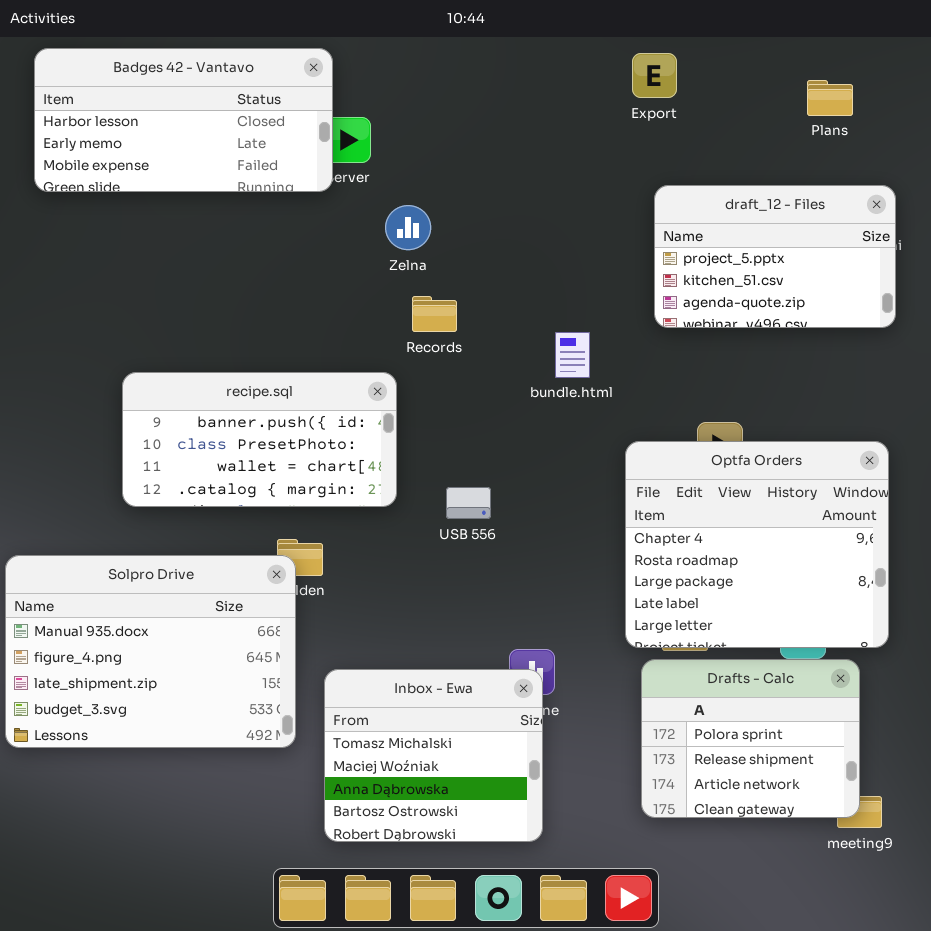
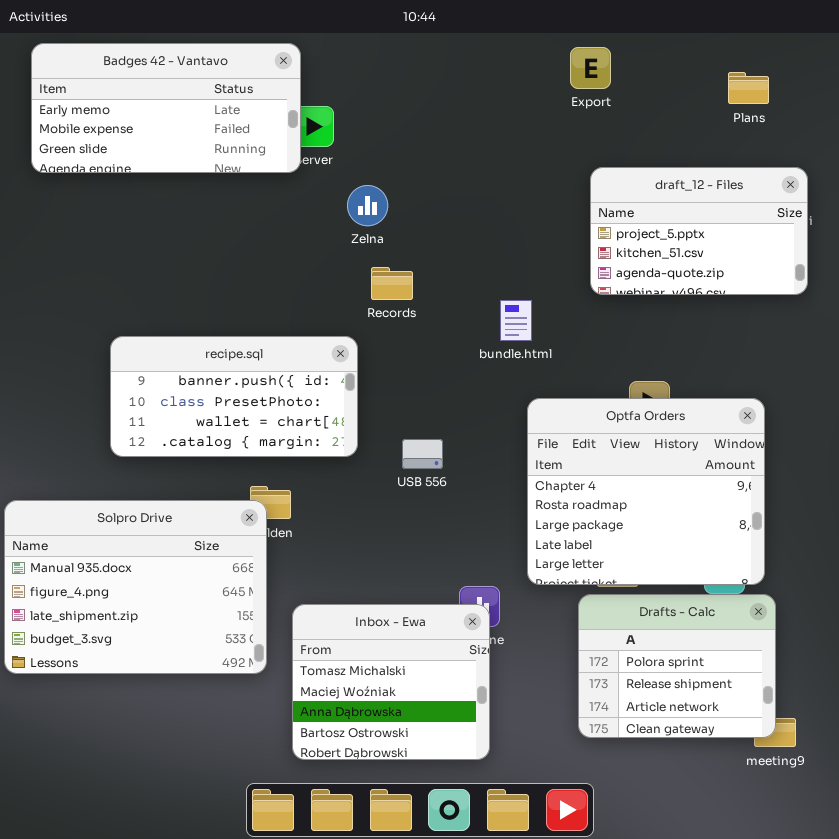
Badges 42 - Vantavo: [34,48,333,192] -> [31,43,301,173], scrolled down 1 row
Optfa Orders: [625,441,889,648] -> [527,398,765,585], moved

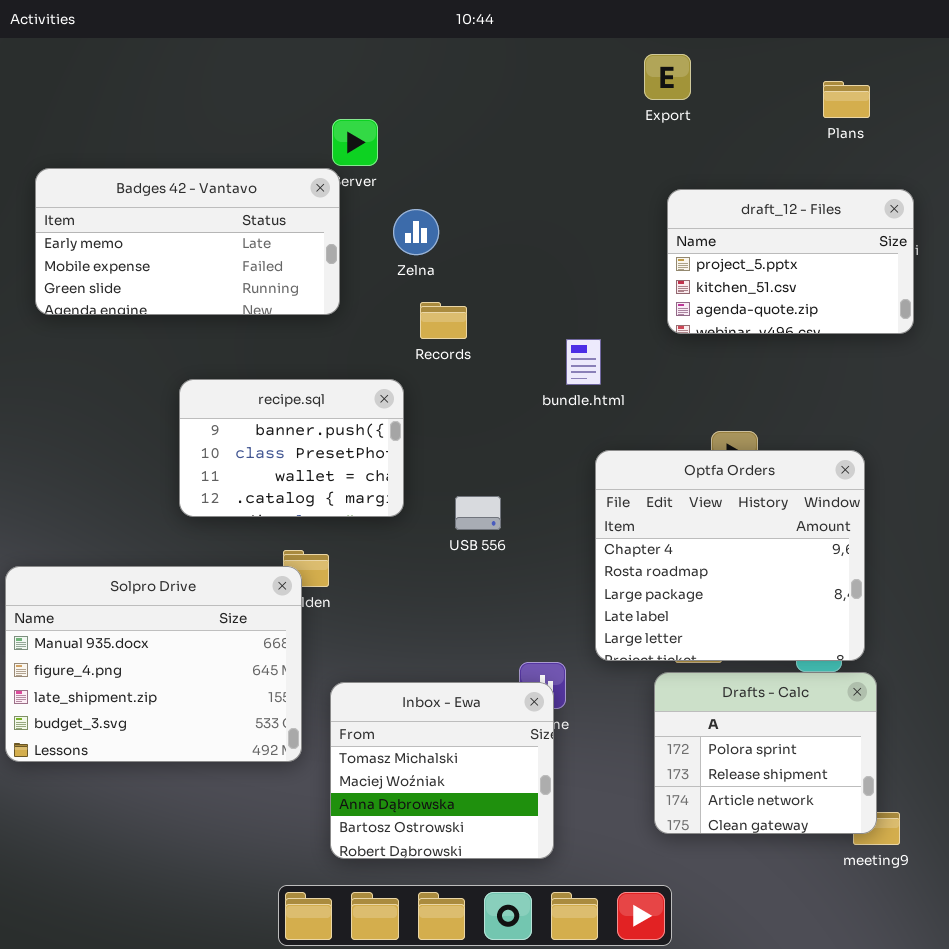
Badges 42 - Vantavo: [31,43,301,173] -> [35,168,340,315], moved
recipe.sql: [110,336,358,457] -> [179,379,404,517], resized

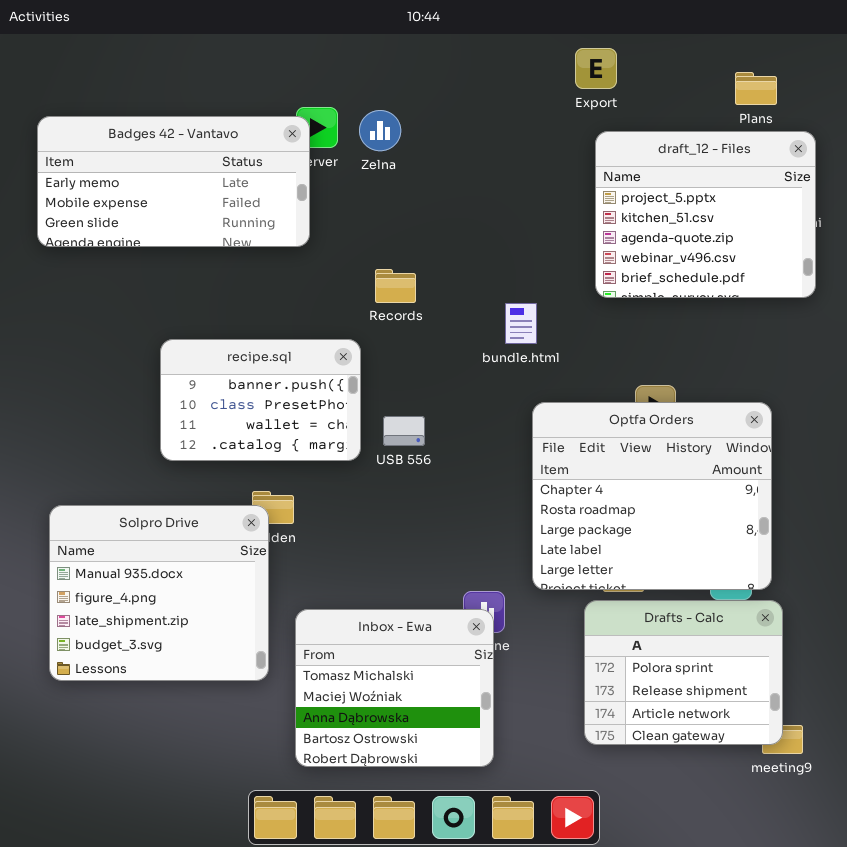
Badges 42 - Vantavo: [35,168,340,315] -> [37,116,310,247], moved
draft_12 - Files: [667,189,914,334] -> [595,131,816,298], resized
Zelna: [393,209,439,255] -> [359,110,401,151], moved
USB 556: [455,496,501,530] -> [383,416,425,446], moved
Solpro Drive: [5,566,302,762] -> [49,505,269,681], resized

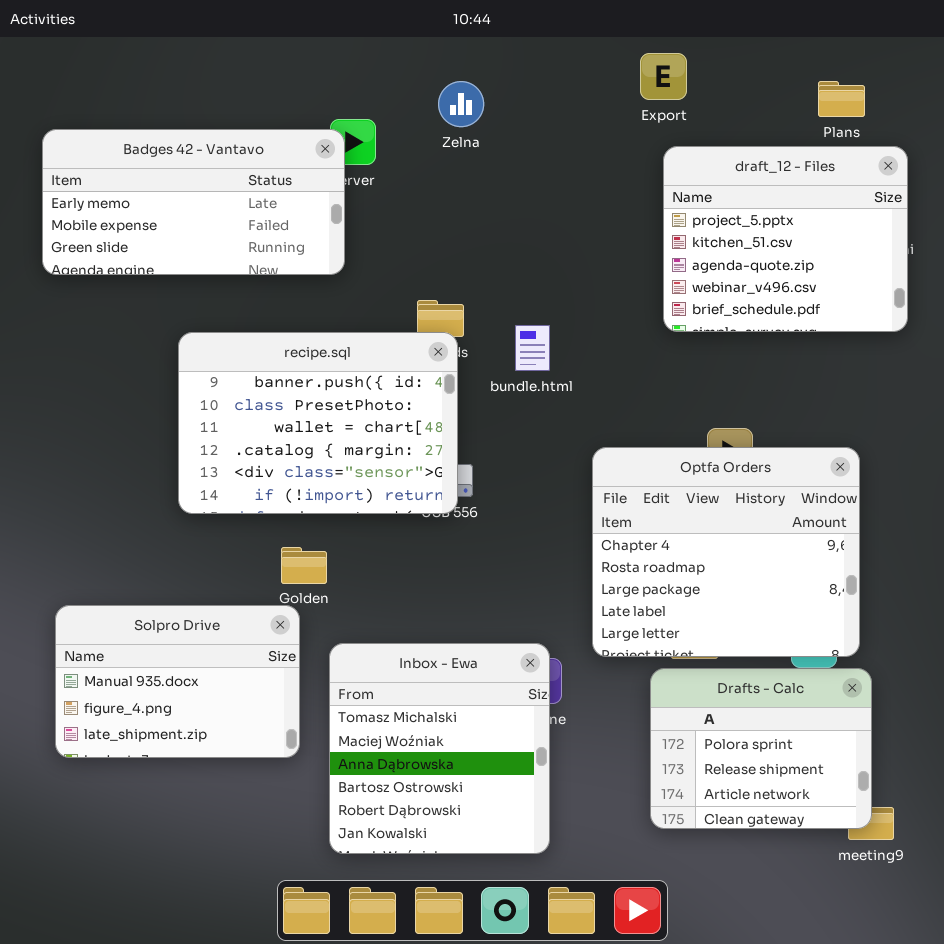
Zelna: [359,110,401,151] -> [438,81,484,127], moved
bundle.html: [505,303,537,344] -> [515,325,550,371], moved
recipe.sql: [160,339,361,461] -> [178,332,458,514], resized
Solpro Drive: [49,505,269,681] -> [55,605,300,758], resized
Inbox - Ewa: [295,609,494,767] -> [329,643,550,854], resized

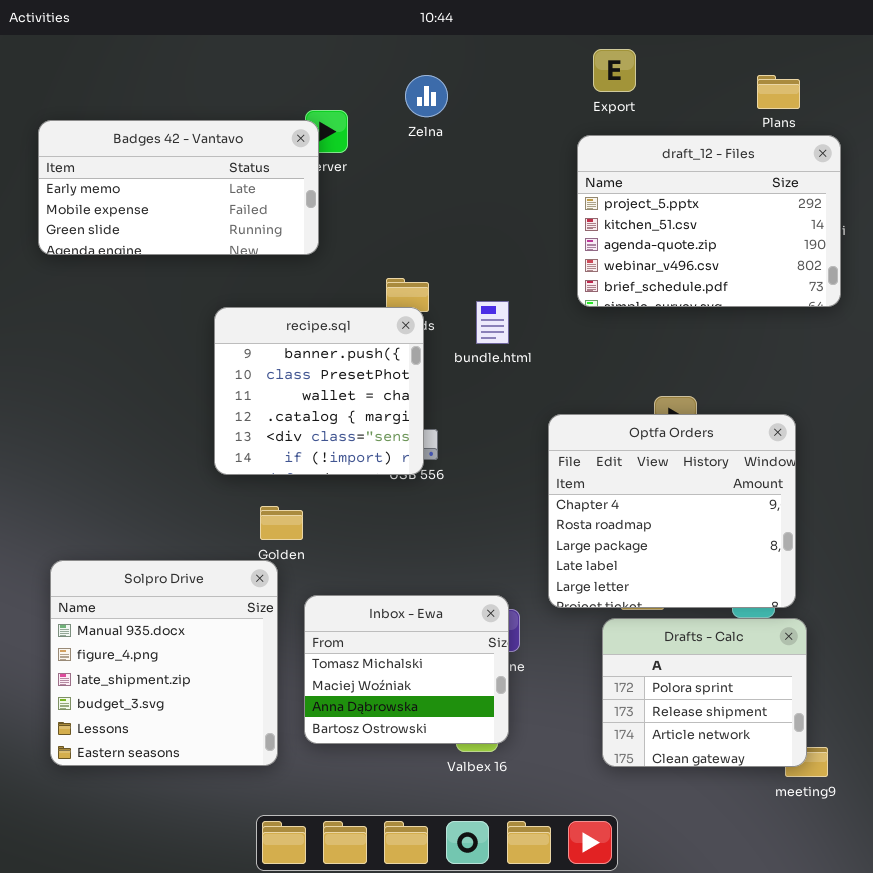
draft_12 - Files: [663,146,908,332] -> [577,135,841,307], resized
recipe.sql: [178,332,458,514] -> [214,307,424,475], resized
Solpro Drive: [55,605,300,758] -> [50,560,278,766], resized
Inbox - Ewa: [329,643,550,854] -> [304,595,509,744], resized

